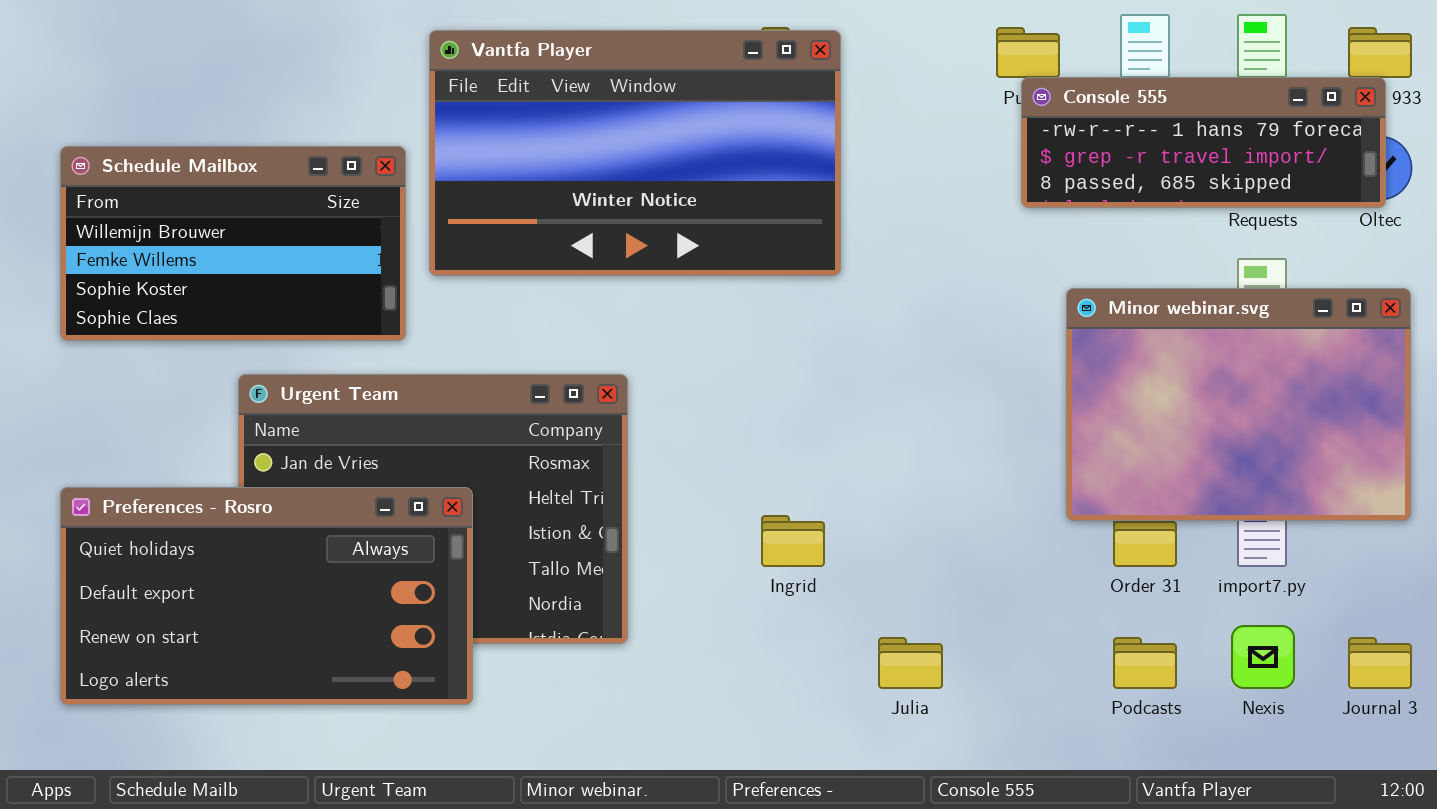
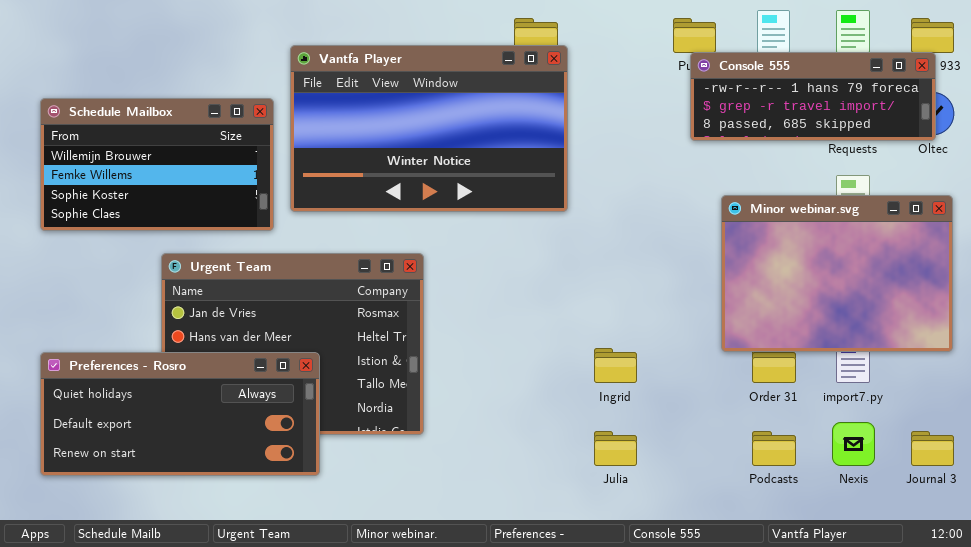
Vantfa Player: [429,30,841,276] -> [290,45,568,212], moved
Preferences - Rosro: [60,487,473,705] -> [40,352,320,476], resized
Ingrid: [761,515,825,567] -> [594,348,637,383], moved

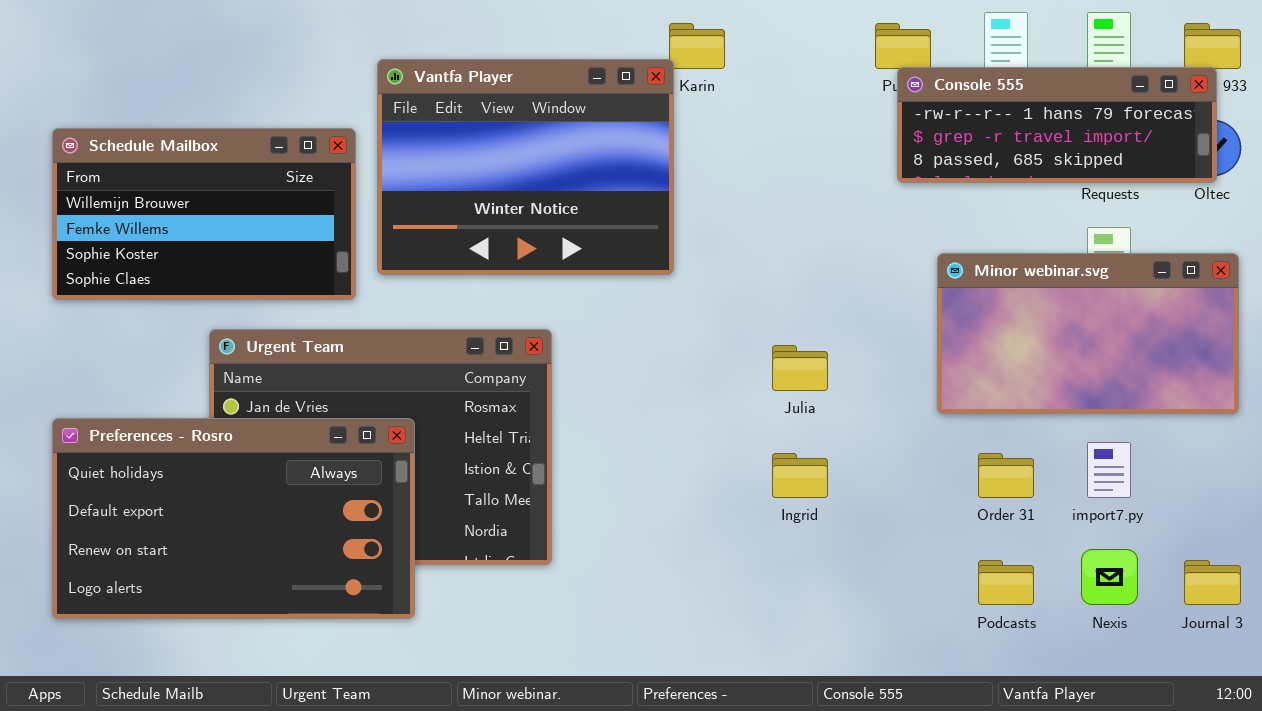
Vantfa Player: [290,45,568,212] -> [377,59,674,275], resized
Minor webinar.svg: [721,195,953,352] -> [937,253,1239,414], resized
Preferences - Rosro: [40,352,320,476] -> [52,418,415,619], resized
Julia: [594,431,637,466] -> [772,345,828,391], moved

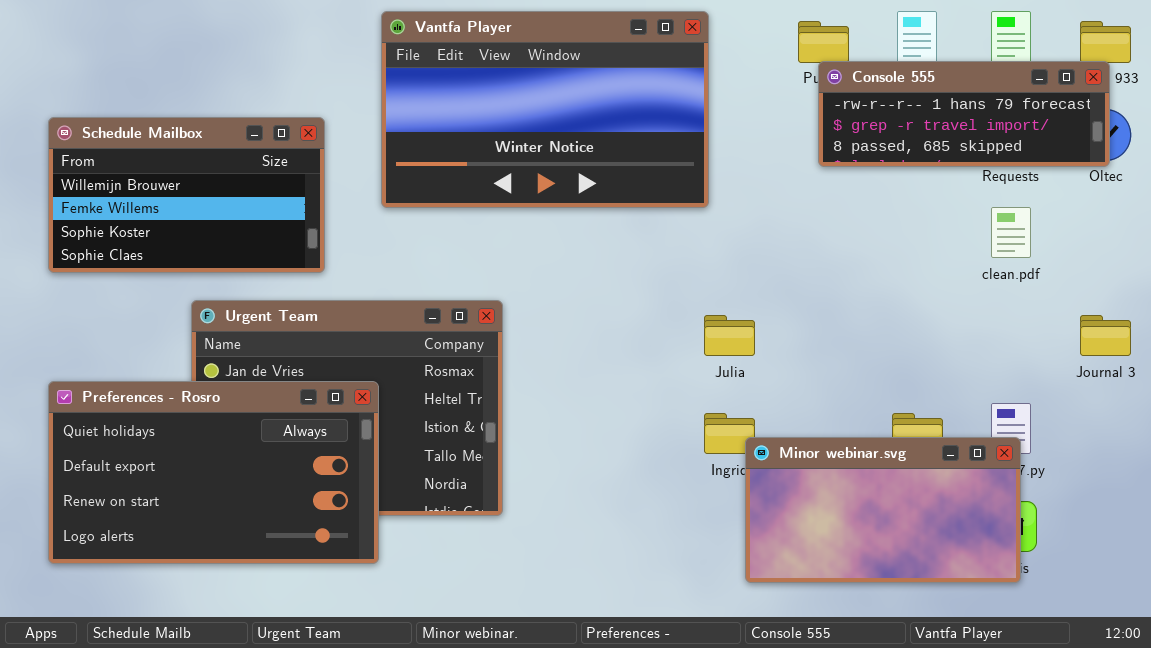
Vantfa Player: [377,59,674,275] -> [381,11,709,208], moved, resized
Minor webinar.svg: [937,253,1239,414] -> [745,437,1021,583], moved
Journal 3: [1184,560,1241,605] -> [1080,315,1131,356], moved

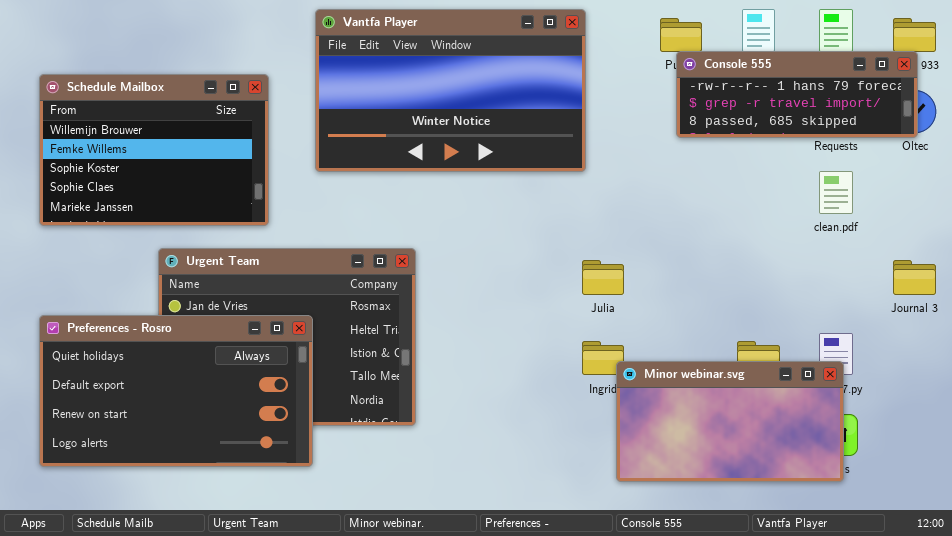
Schedule Mailbox: [48,117,325,273] -> [39,74,269,226], resized

